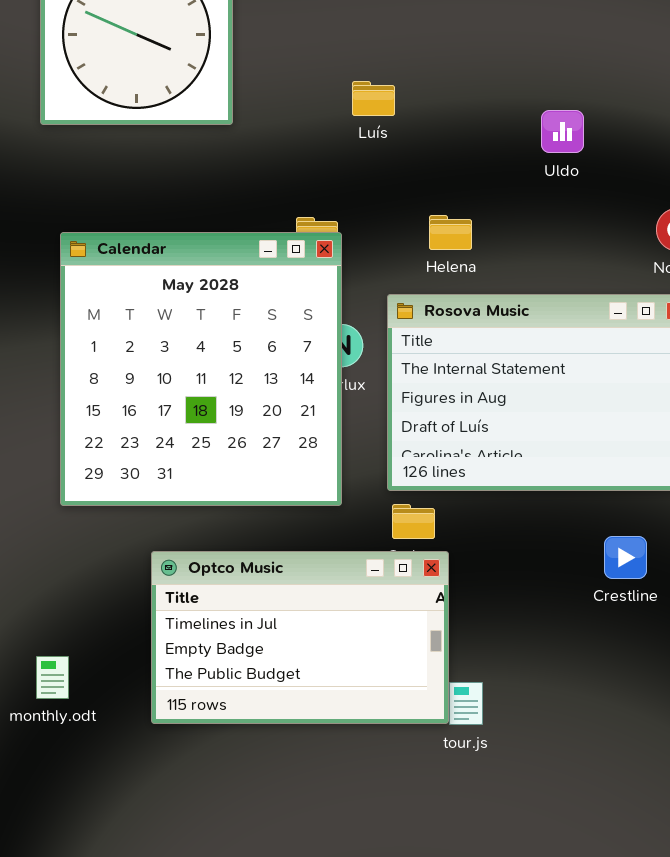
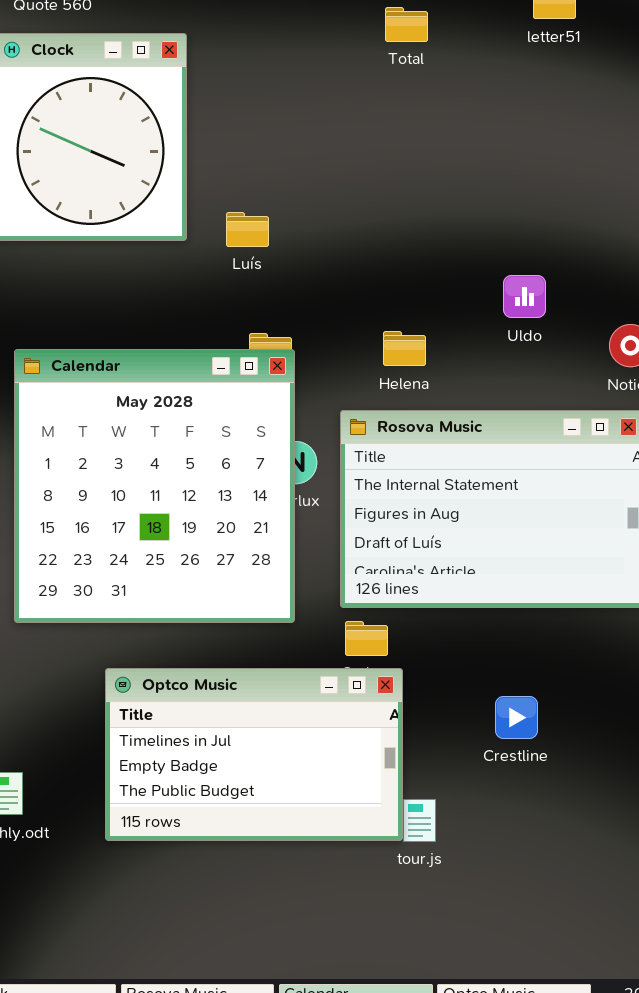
Luís: [352,81,395,116] -> [226,212,269,247], moved
Uldo: [541,110,584,153] -> [503,275,546,318], moved
Crestline: [604,536,647,579] -> [495,696,538,739], moved

